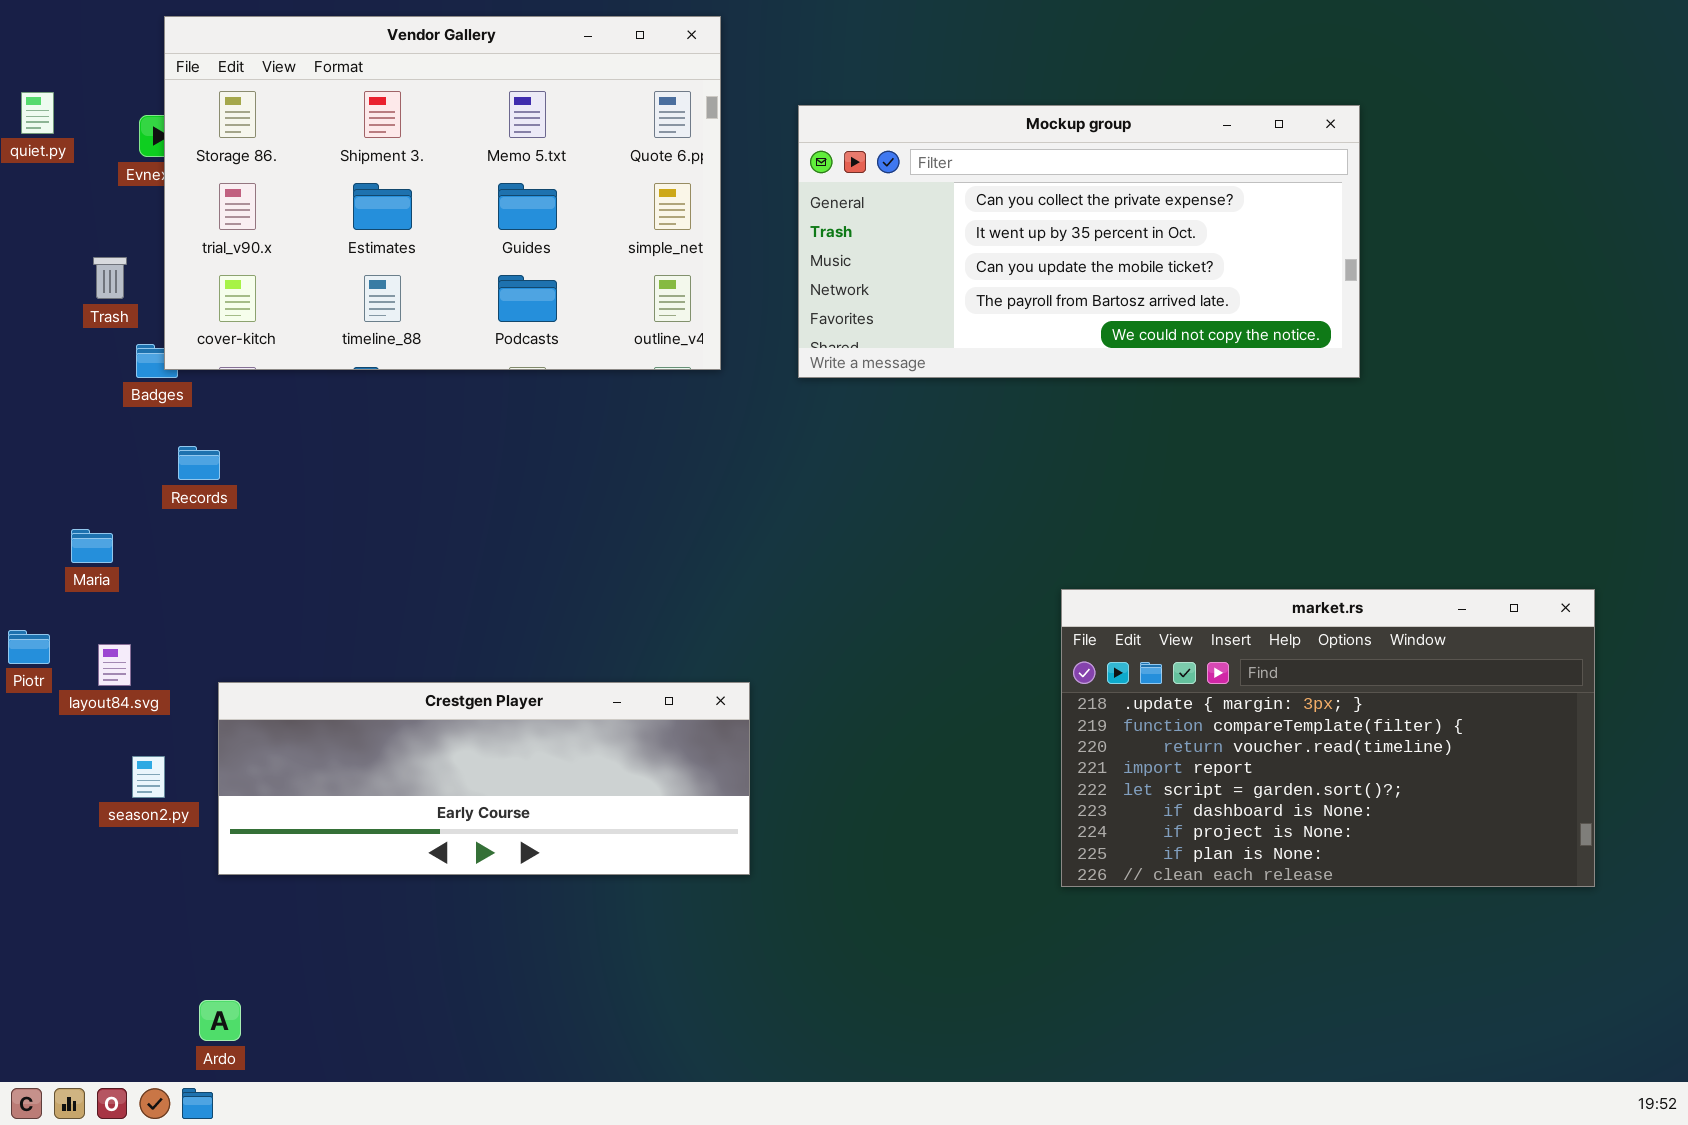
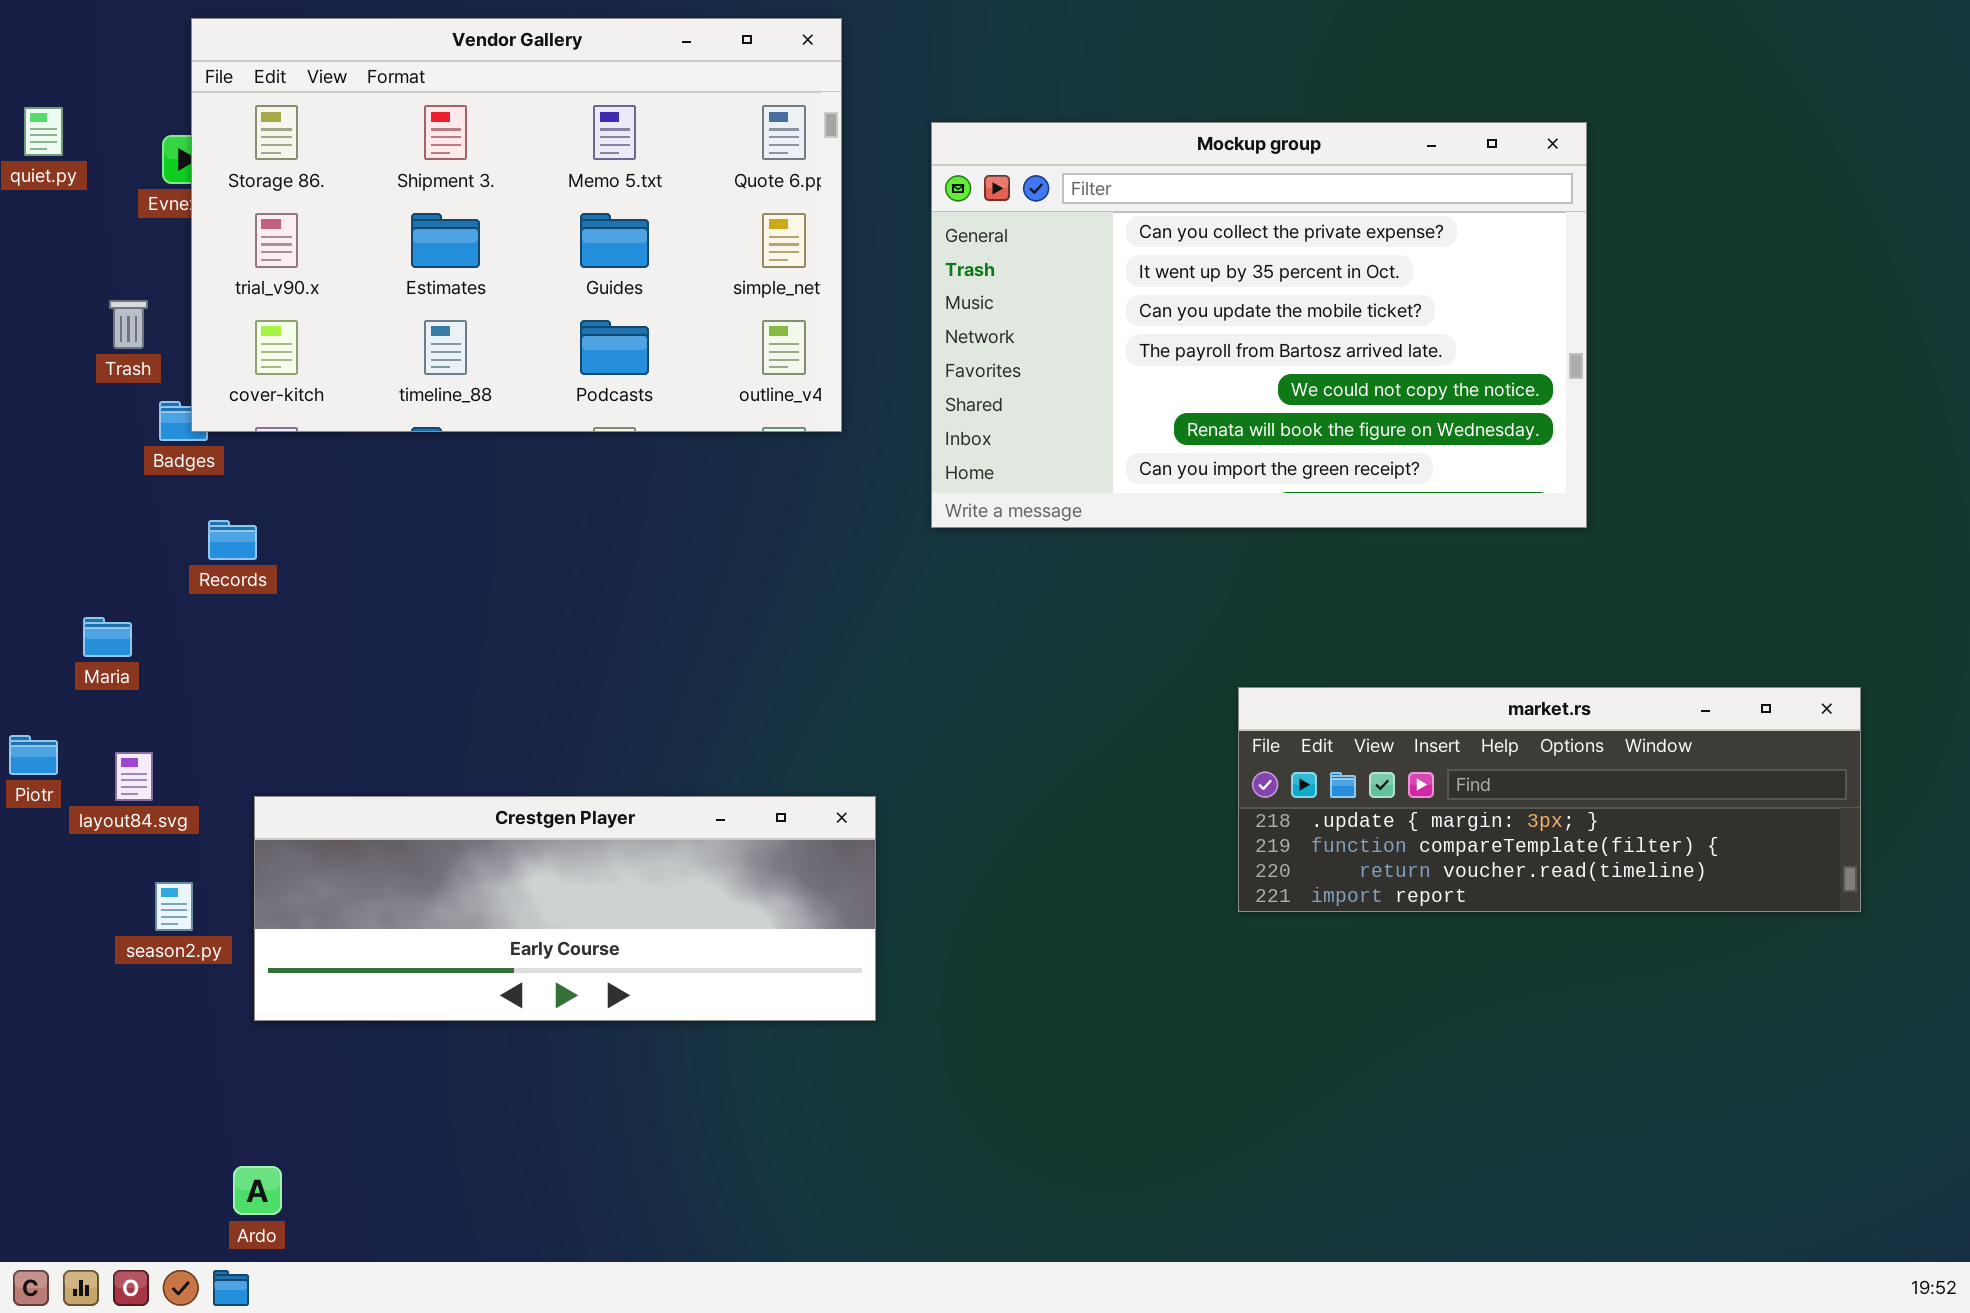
Mockup group: [798,105,1360,378] -> [931,122,1587,528], resized
market.rs: [1061,589,1595,887] -> [1238,687,1861,912], resized

